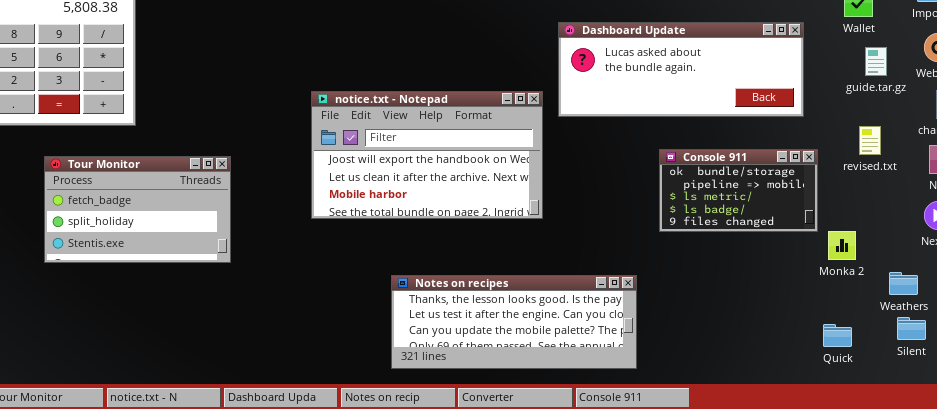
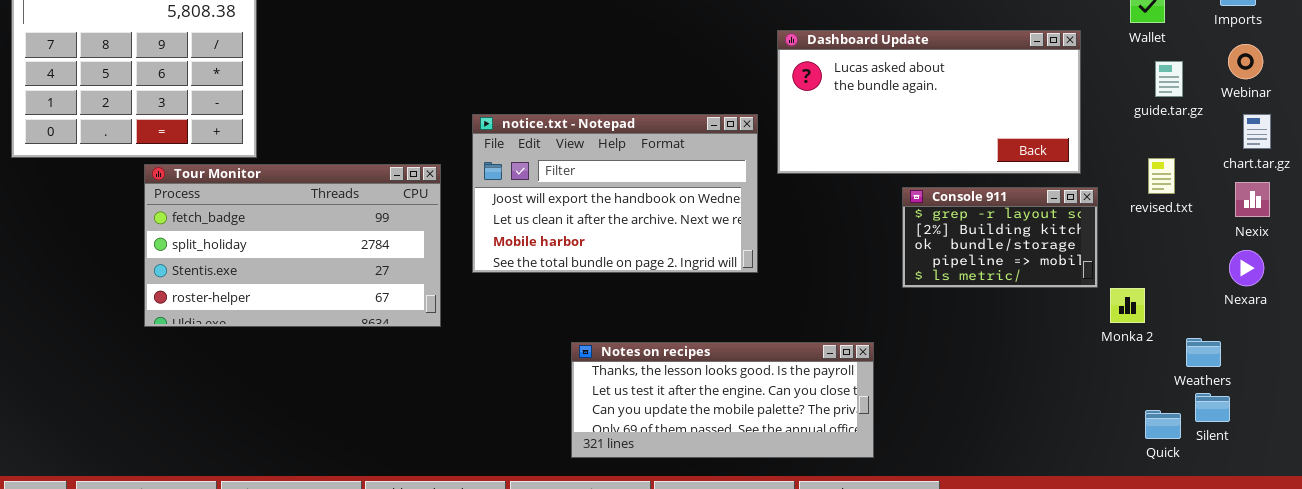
Dashboard Update: [558,22,804,117] -> [777,30,1081,174], resized
Console 911: [659,149,818,232] -> [902,187,1098,288], scrolled up 2 rows
Tour Monitor: [44,156,231,263] -> [144,164,441,327], resized
Quick: [823,324,852,347] -> [1145,410,1181,439], moved

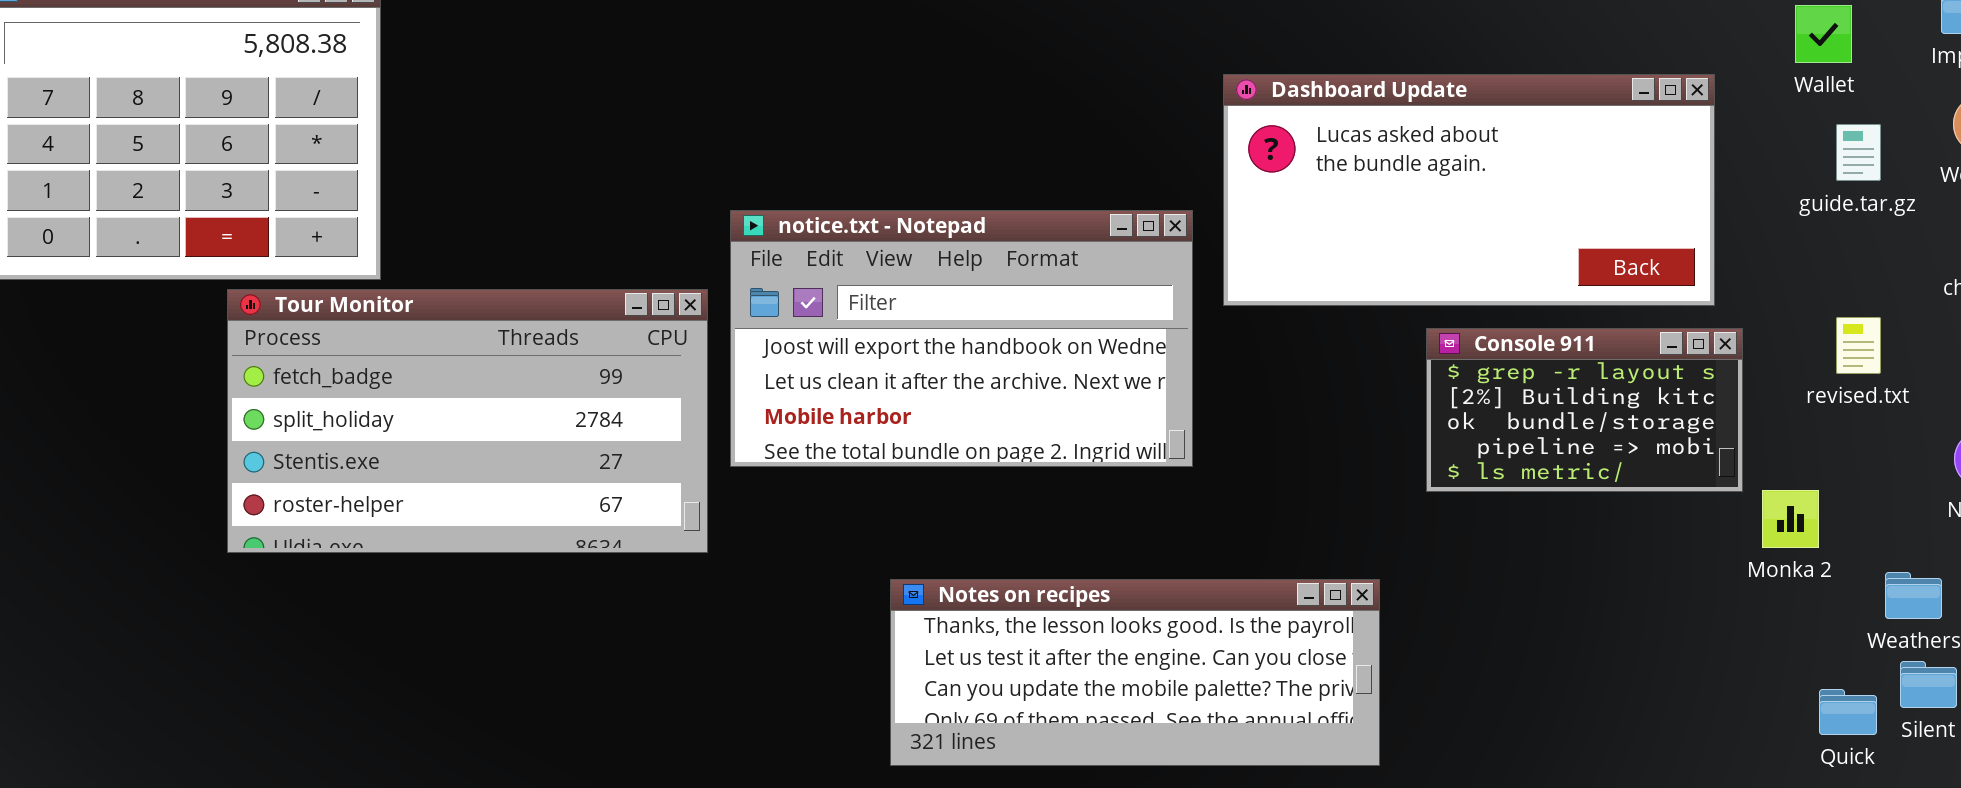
revised.txt: [1148,158,1175,194] -> [1836,317,1881,374], moved
Tour Monitor: [144,164,441,327] -> [227,289,708,553], moved

